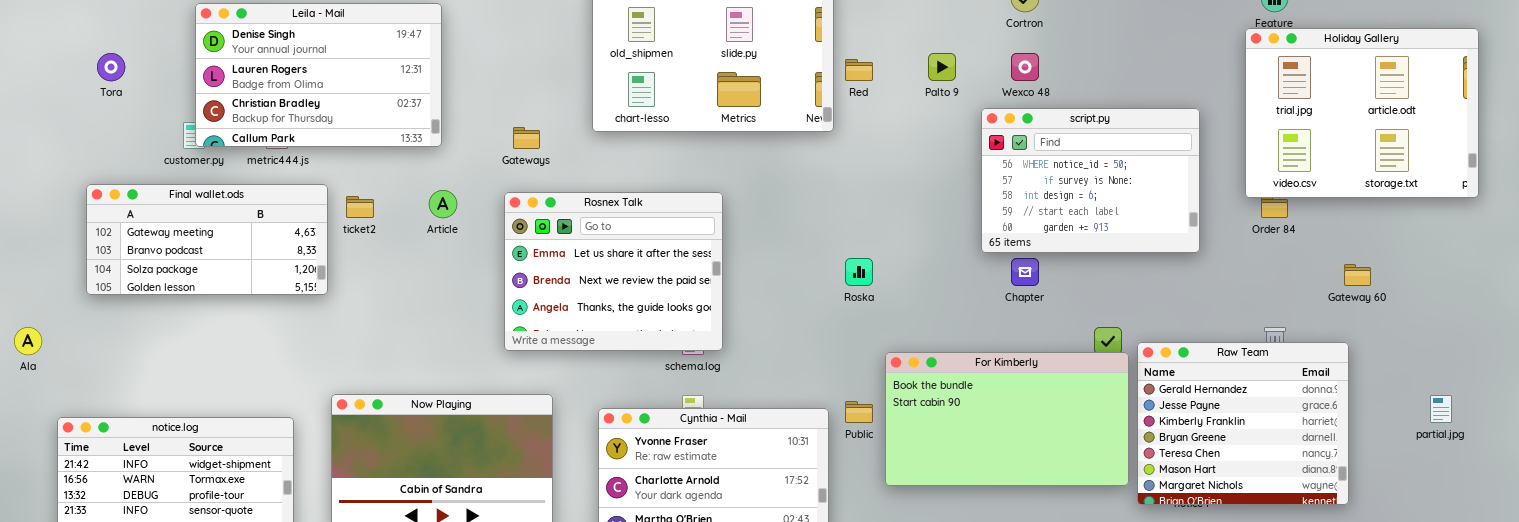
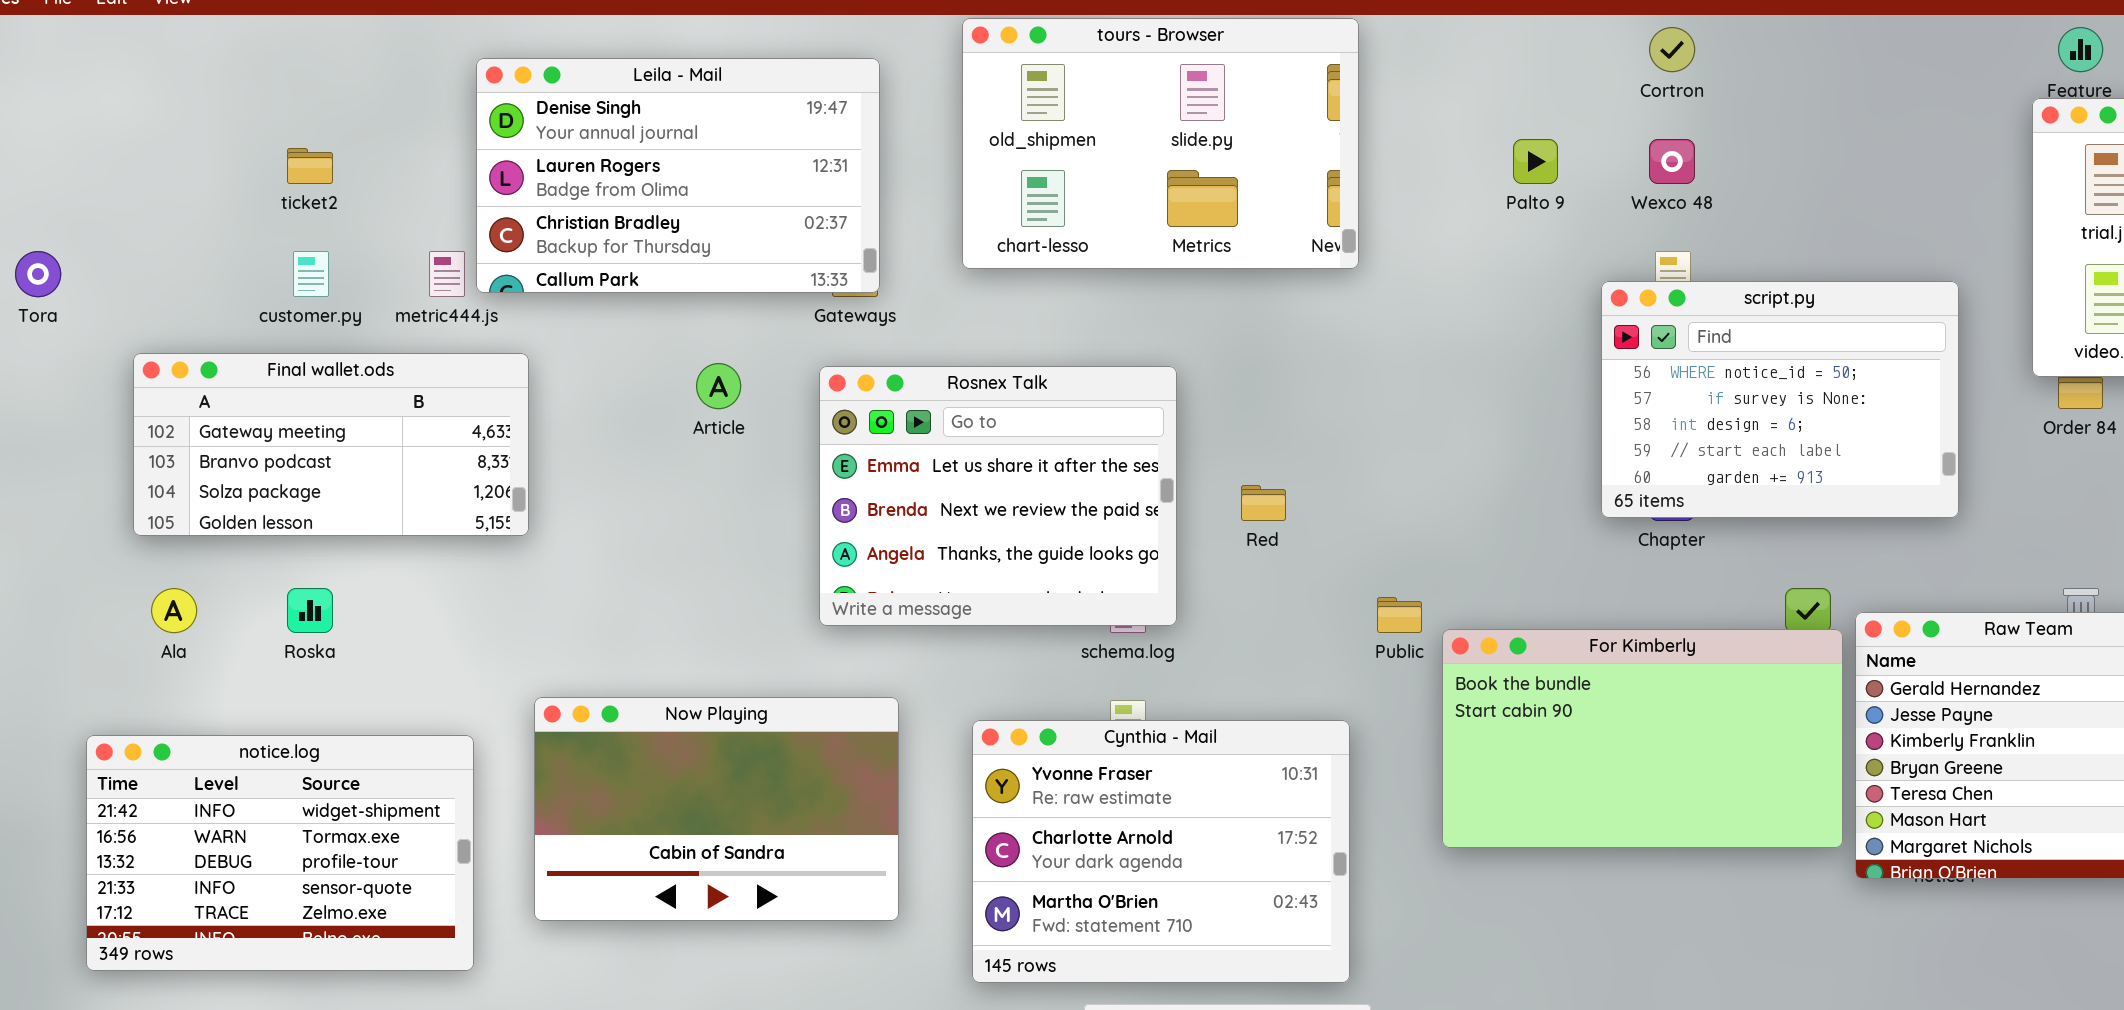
Leila - Mail: [195,3,442,147] -> [476,58,880,293], moved
Tora: [97,53,125,81] -> [15,251,61,297], moved
Red: [845,59,873,81] -> [1241,485,1286,521], moved
script.py: [981,108,1200,253] -> [1601,281,1959,518], moved
ticket2: [346,196,374,218] -> [287,148,333,184], moved
Roska: [845,258,873,286] -> [287,588,333,633], moved
Ala: [14,327,42,355] -> [151,588,197,633], moved
Public: [845,401,873,423] -> [1377,597,1422,633], moved

